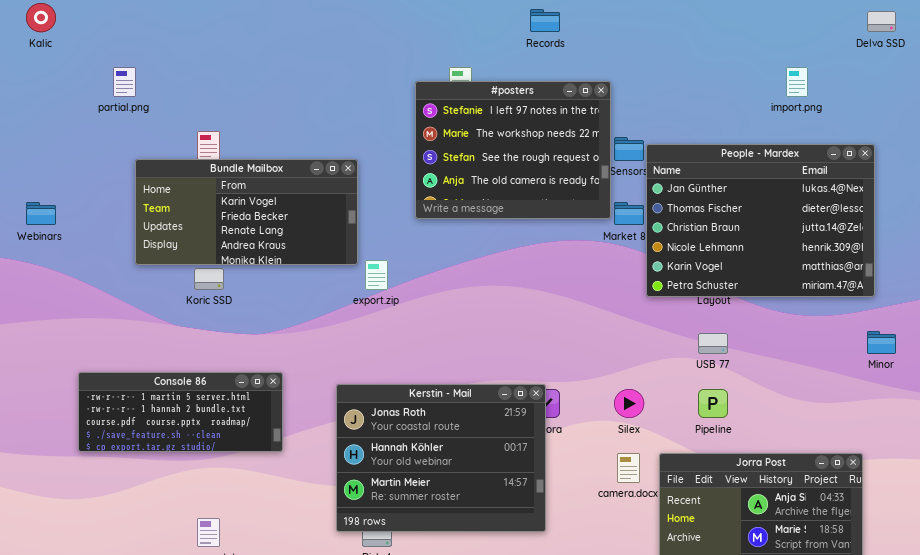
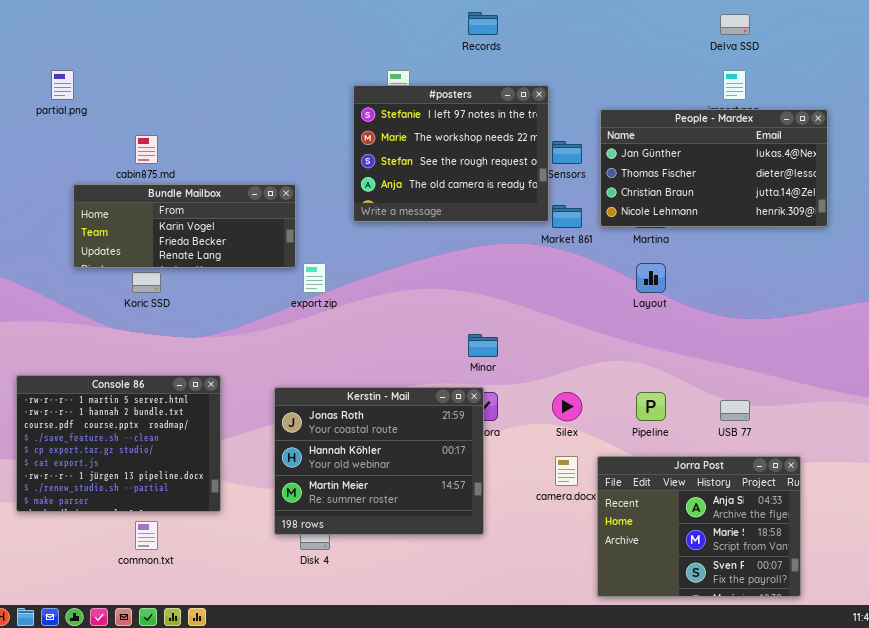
Delva SSD: [867,11,896,32] -> [720,14,750,35], moved
People - Mardex: [646,144,875,297] -> [600,109,828,227], moved, resized
Bundle Mailbox: [135,159,358,265] -> [73,184,296,268], resized
Minor: [867,331,896,354] -> [468,334,498,357], moved
USB 77: [698,333,728,354] -> [720,400,750,421], moved
Console 86: [78,372,283,452] -> [16,375,221,512], resized

